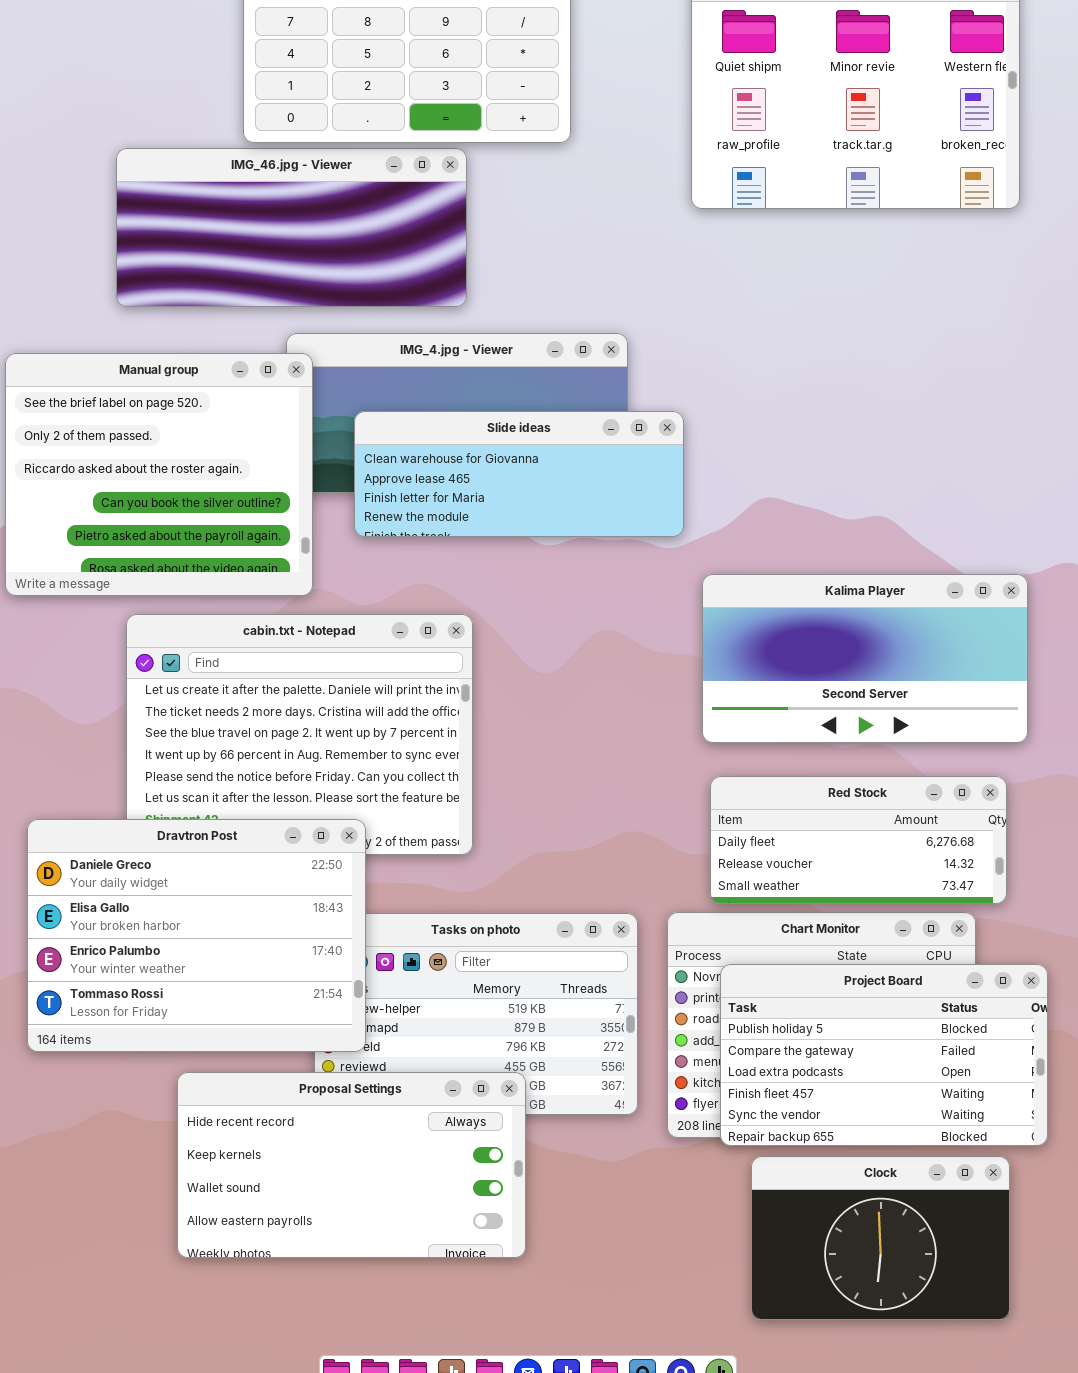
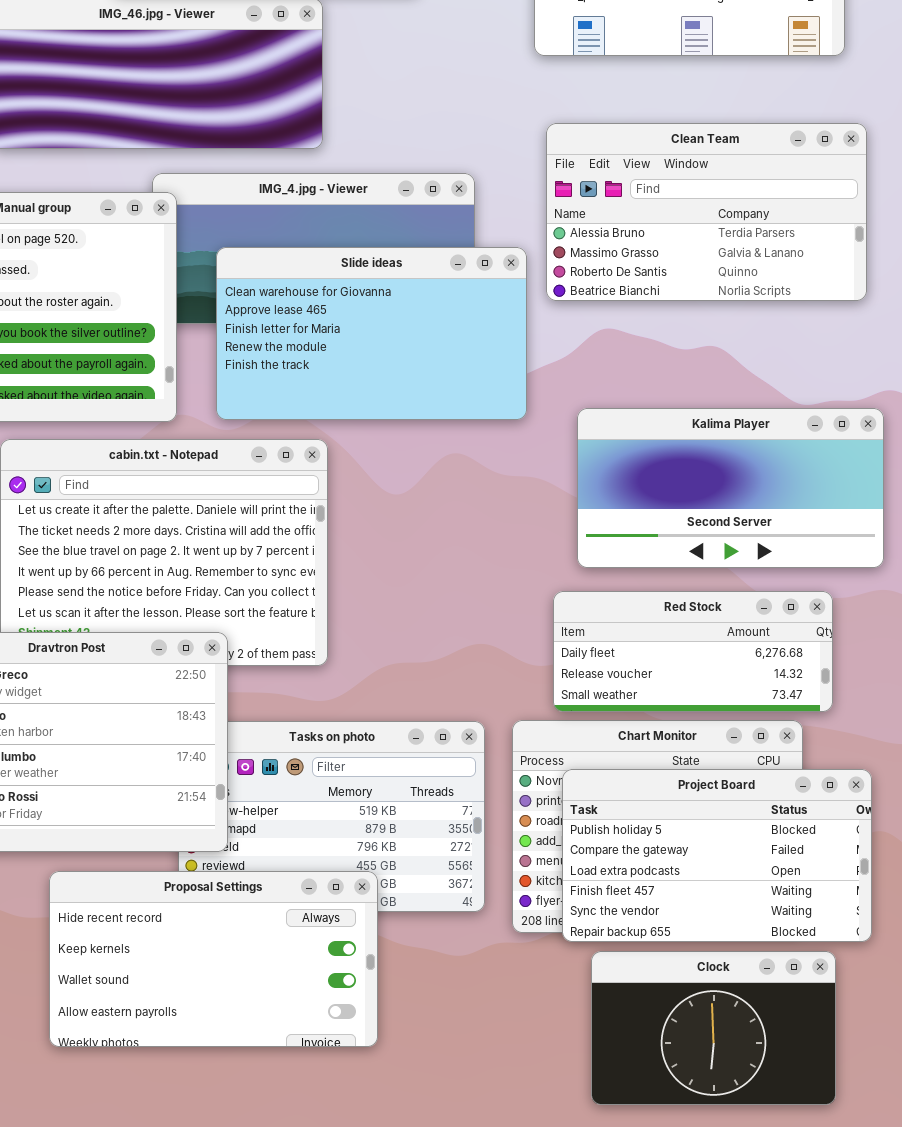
Clean Team: none -> [546,123,867,301], opened
Slide ideas: [354,411,684,537] -> [216,247,527,420], resized
Kalima Player: [702,574,1028,743] -> [577,408,884,568], moved

